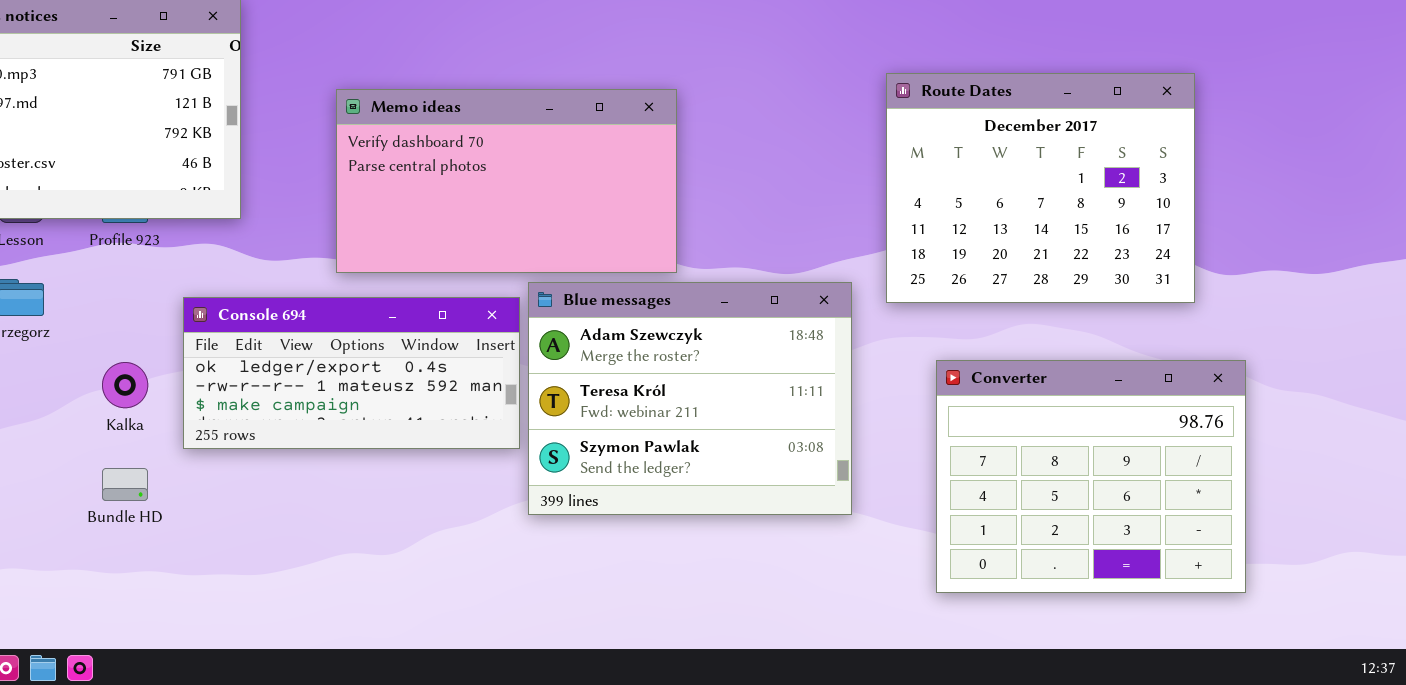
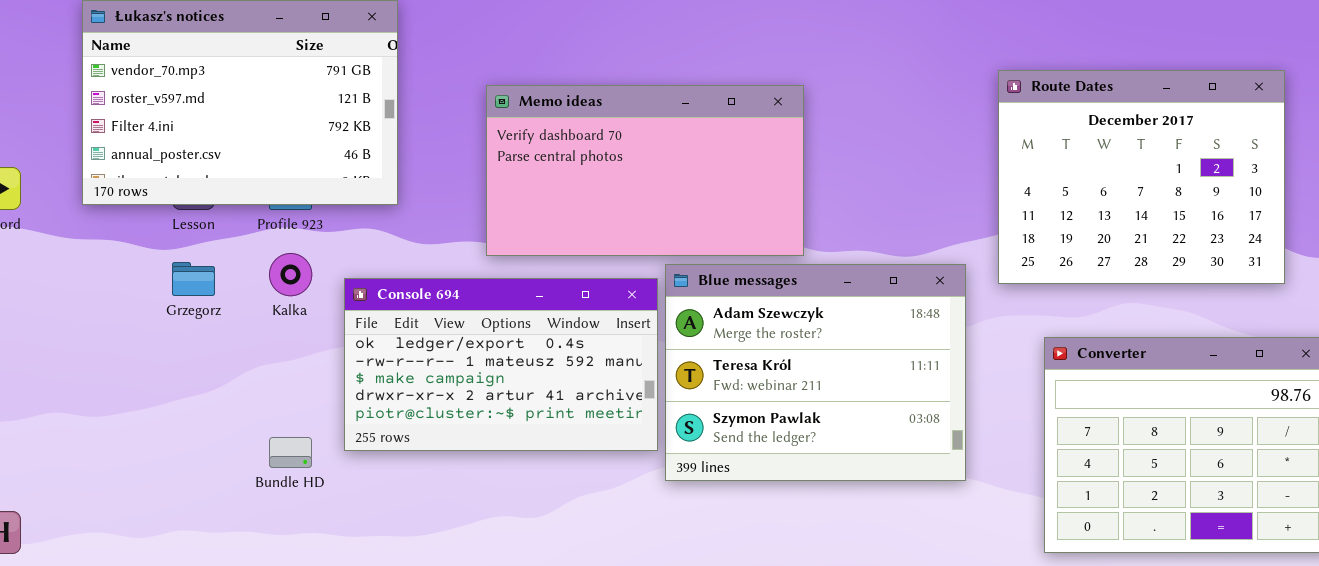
Console 694: [183,297,520,449] -> [344,278,658,451], resized
Kalka: [102,362,148,408] -> [269,253,312,296], moved

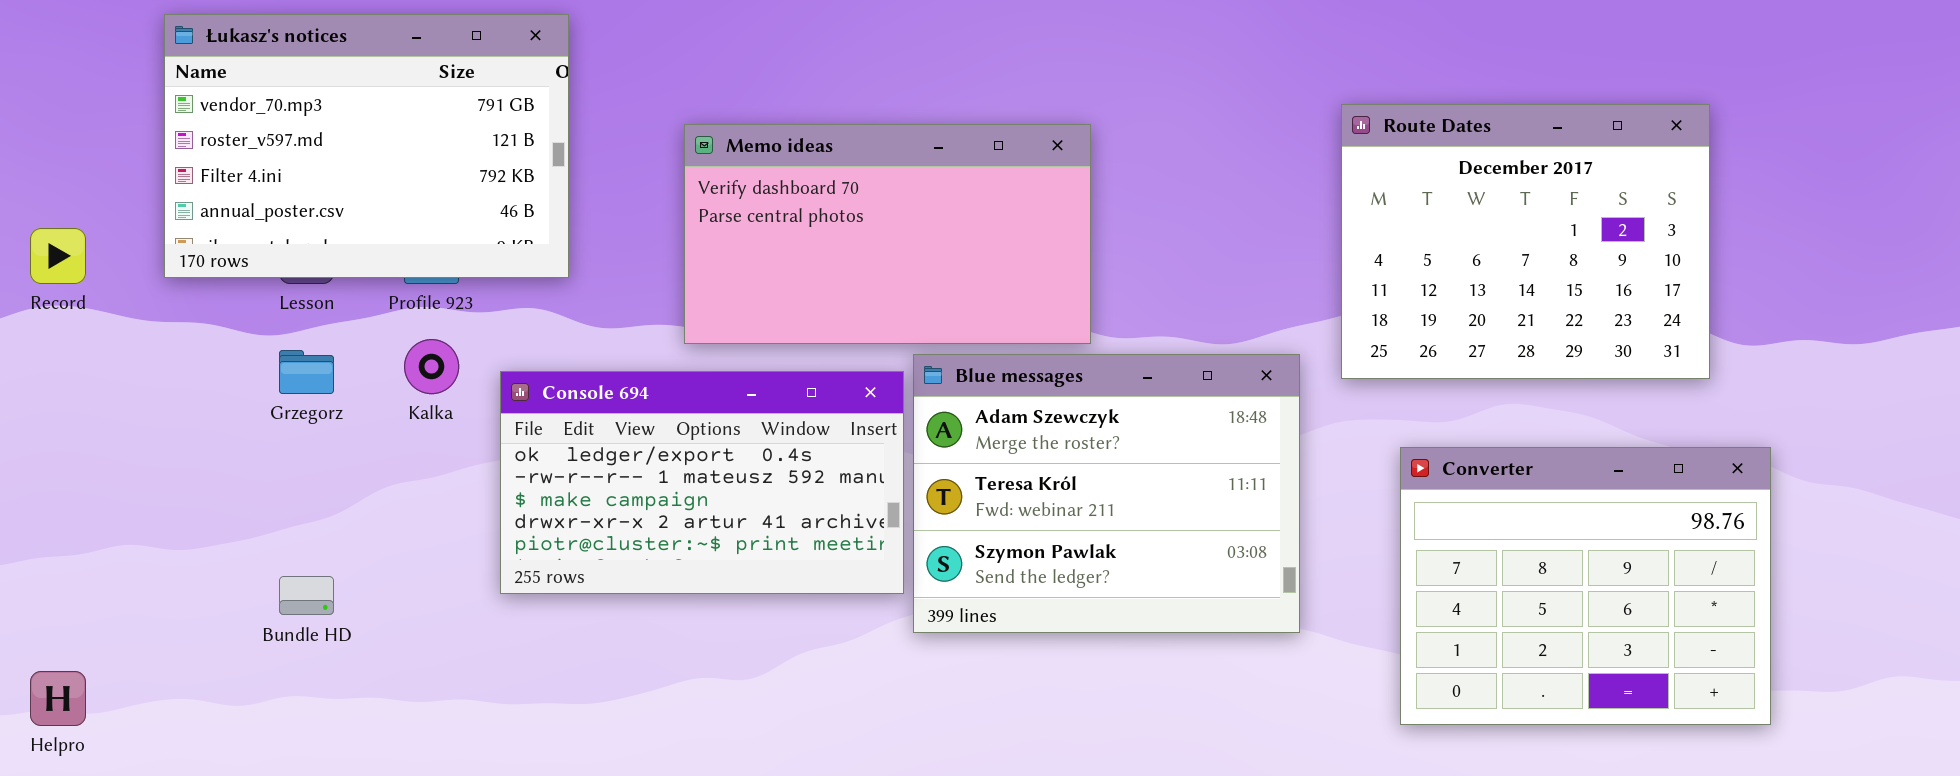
Bundle HD: [269,437,312,468] -> [279,576,334,615], moved

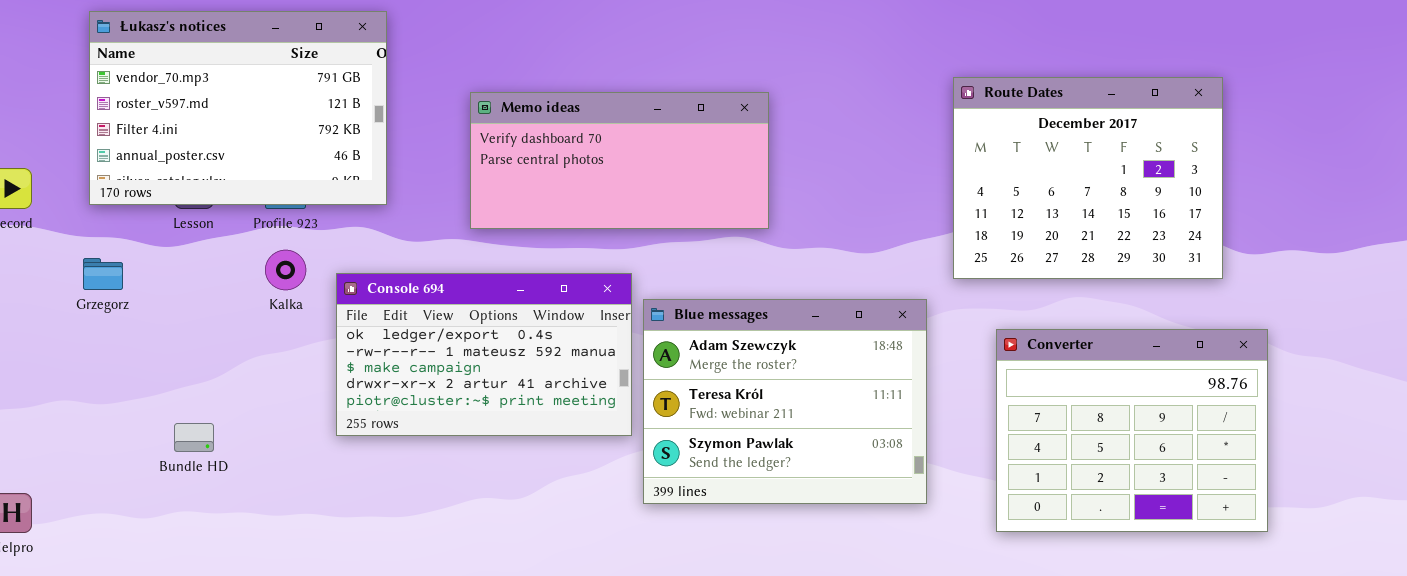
Memo ideas: [684,124,1091,344] -> [470,92,769,229], resized
Grzegorz: [279,350,334,394] -> [83,258,123,290], moved
Blue messages: [913,354,1300,633] -> [643,299,927,504], moved

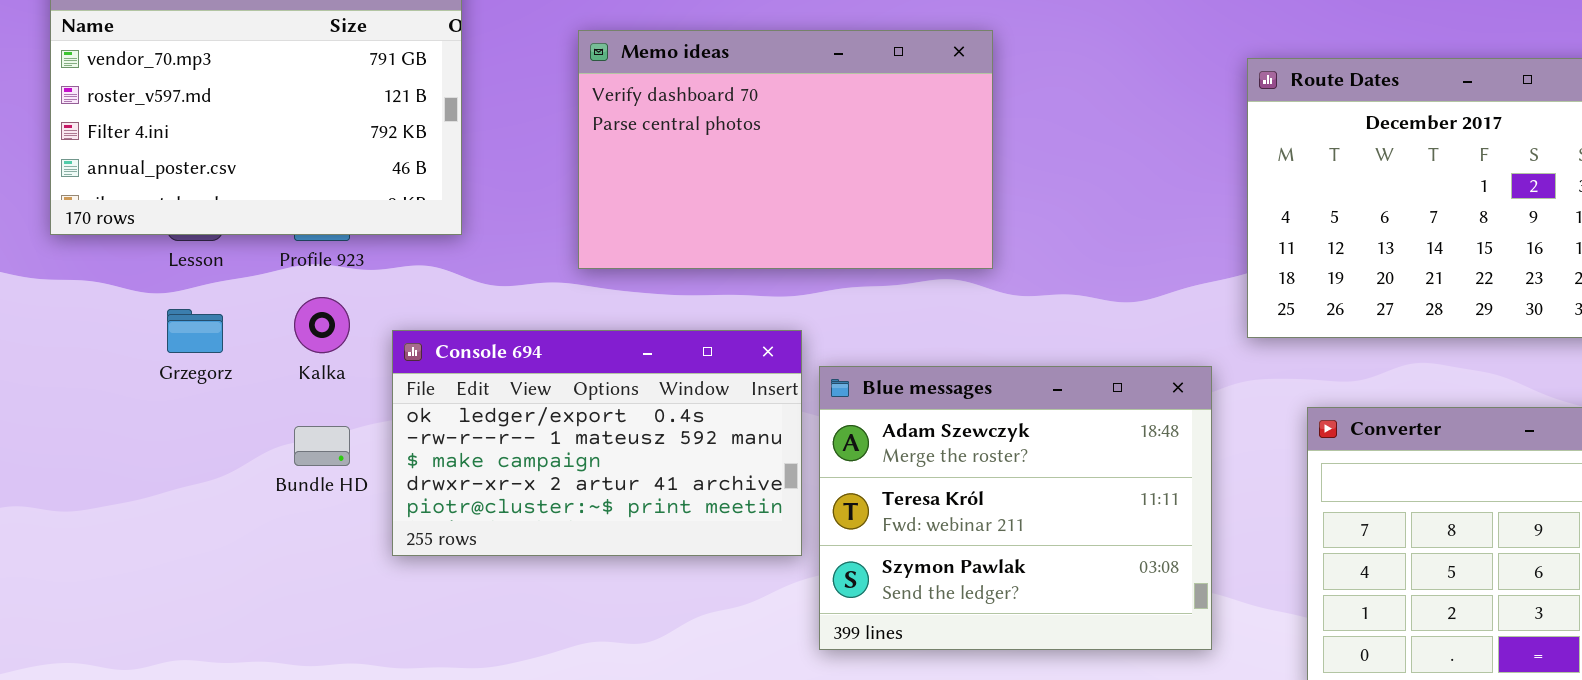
Memo ideas: [470,92,769,229] -> [578,30,993,269], resized
Grzegorz: [83,258,123,290] -> [167,309,223,353], moved
Bundle HD: [174,423,214,452] -> [294,426,350,466], moved

